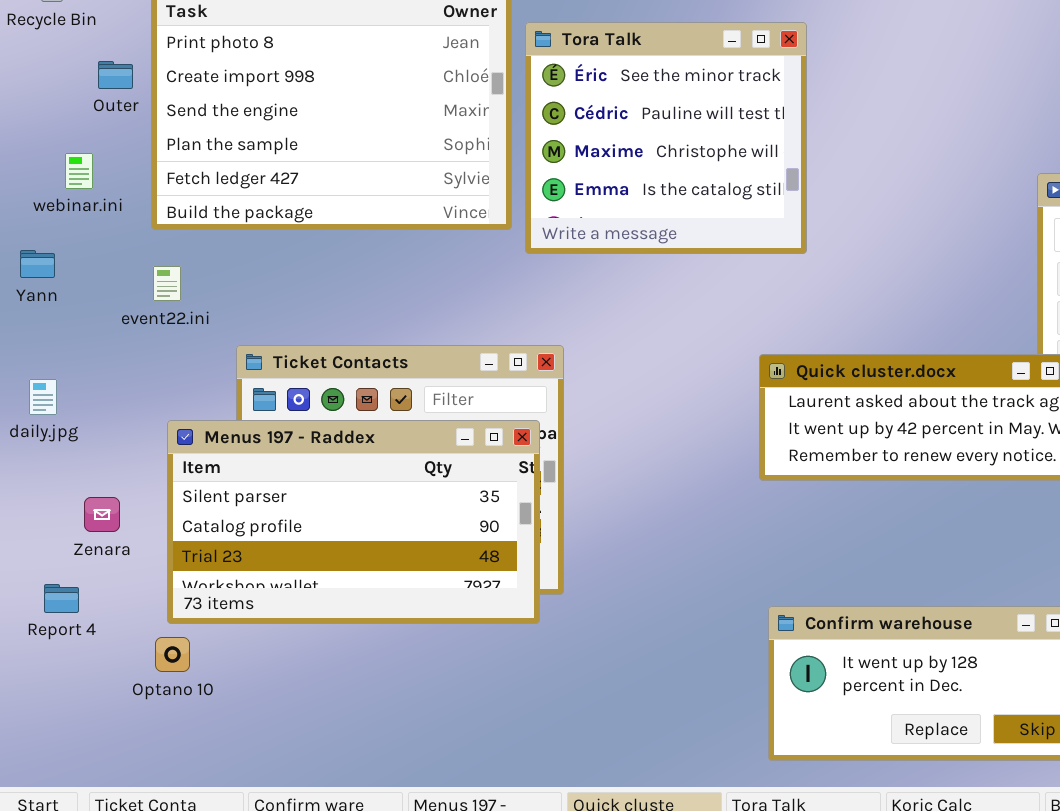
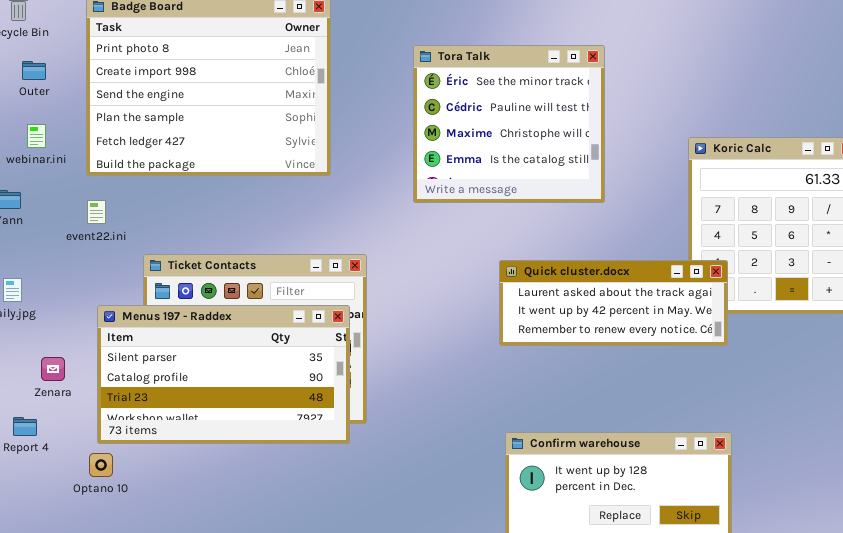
Tora Talk: [525,22,807,254] -> [413,45,605,203], moved
Outer: [98,61,133,89] -> [22,61,46,80], moved

